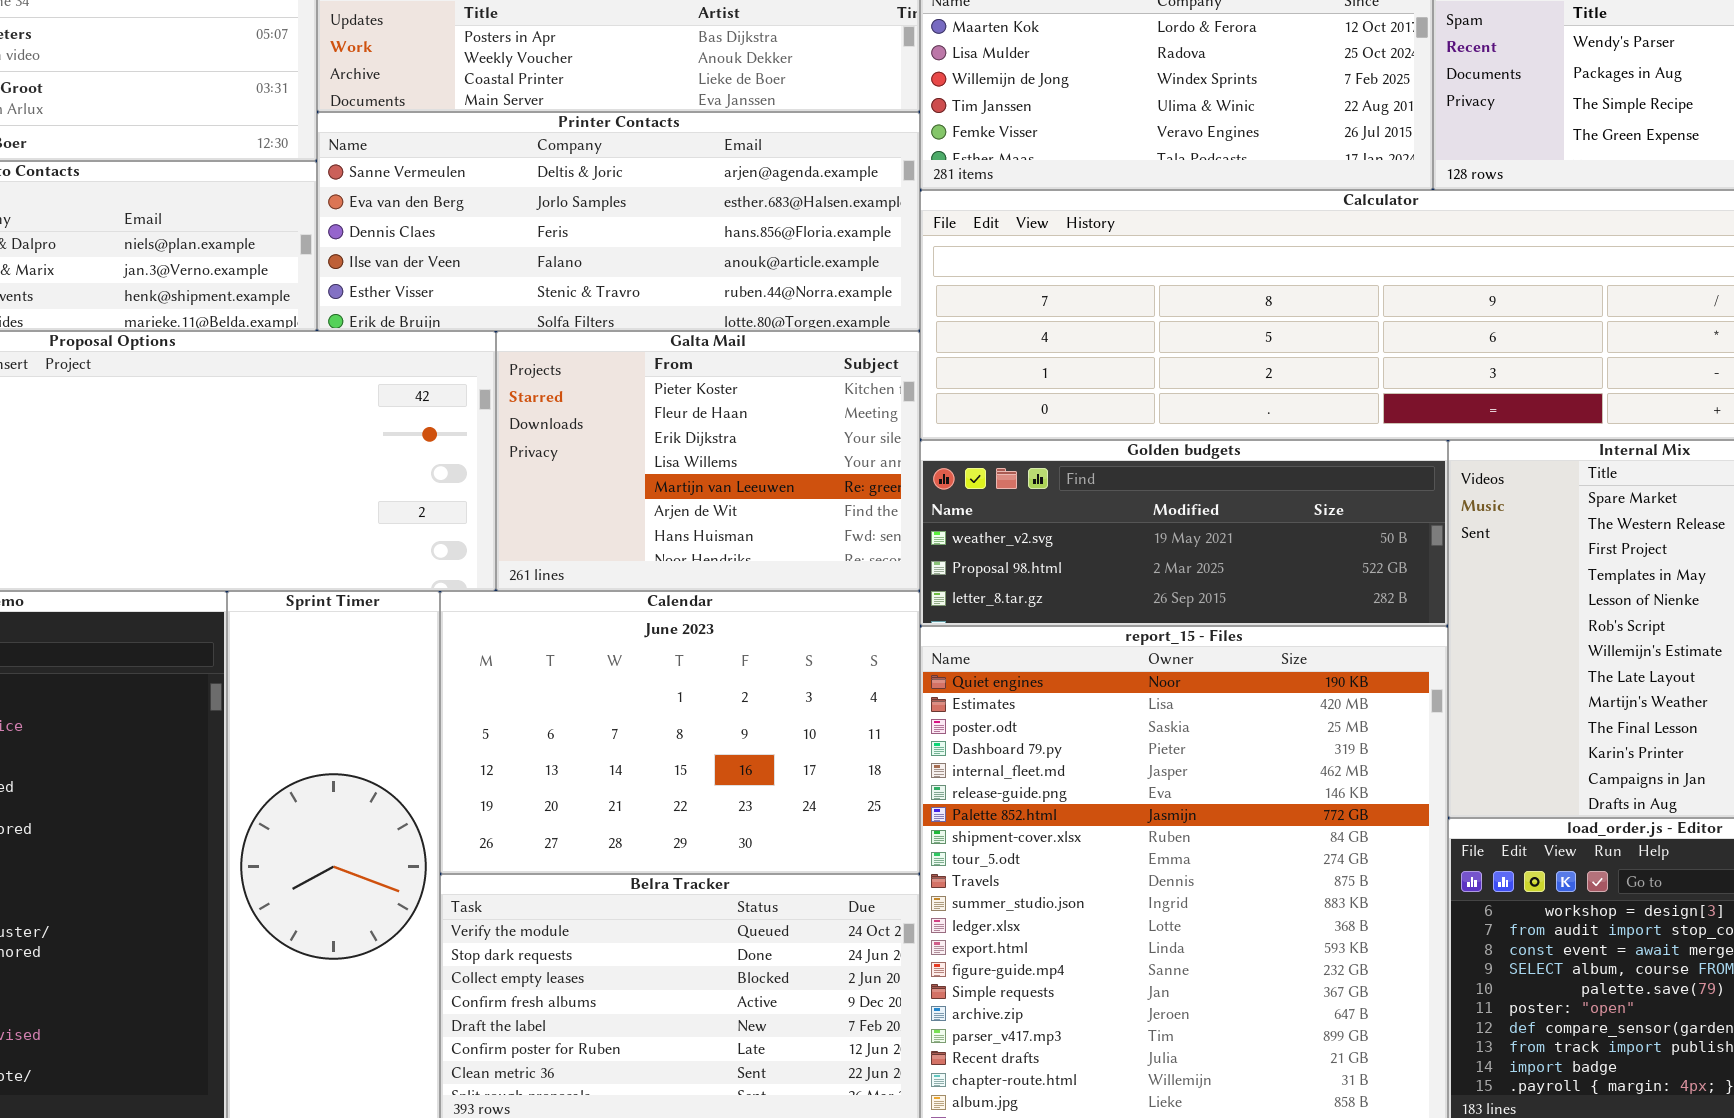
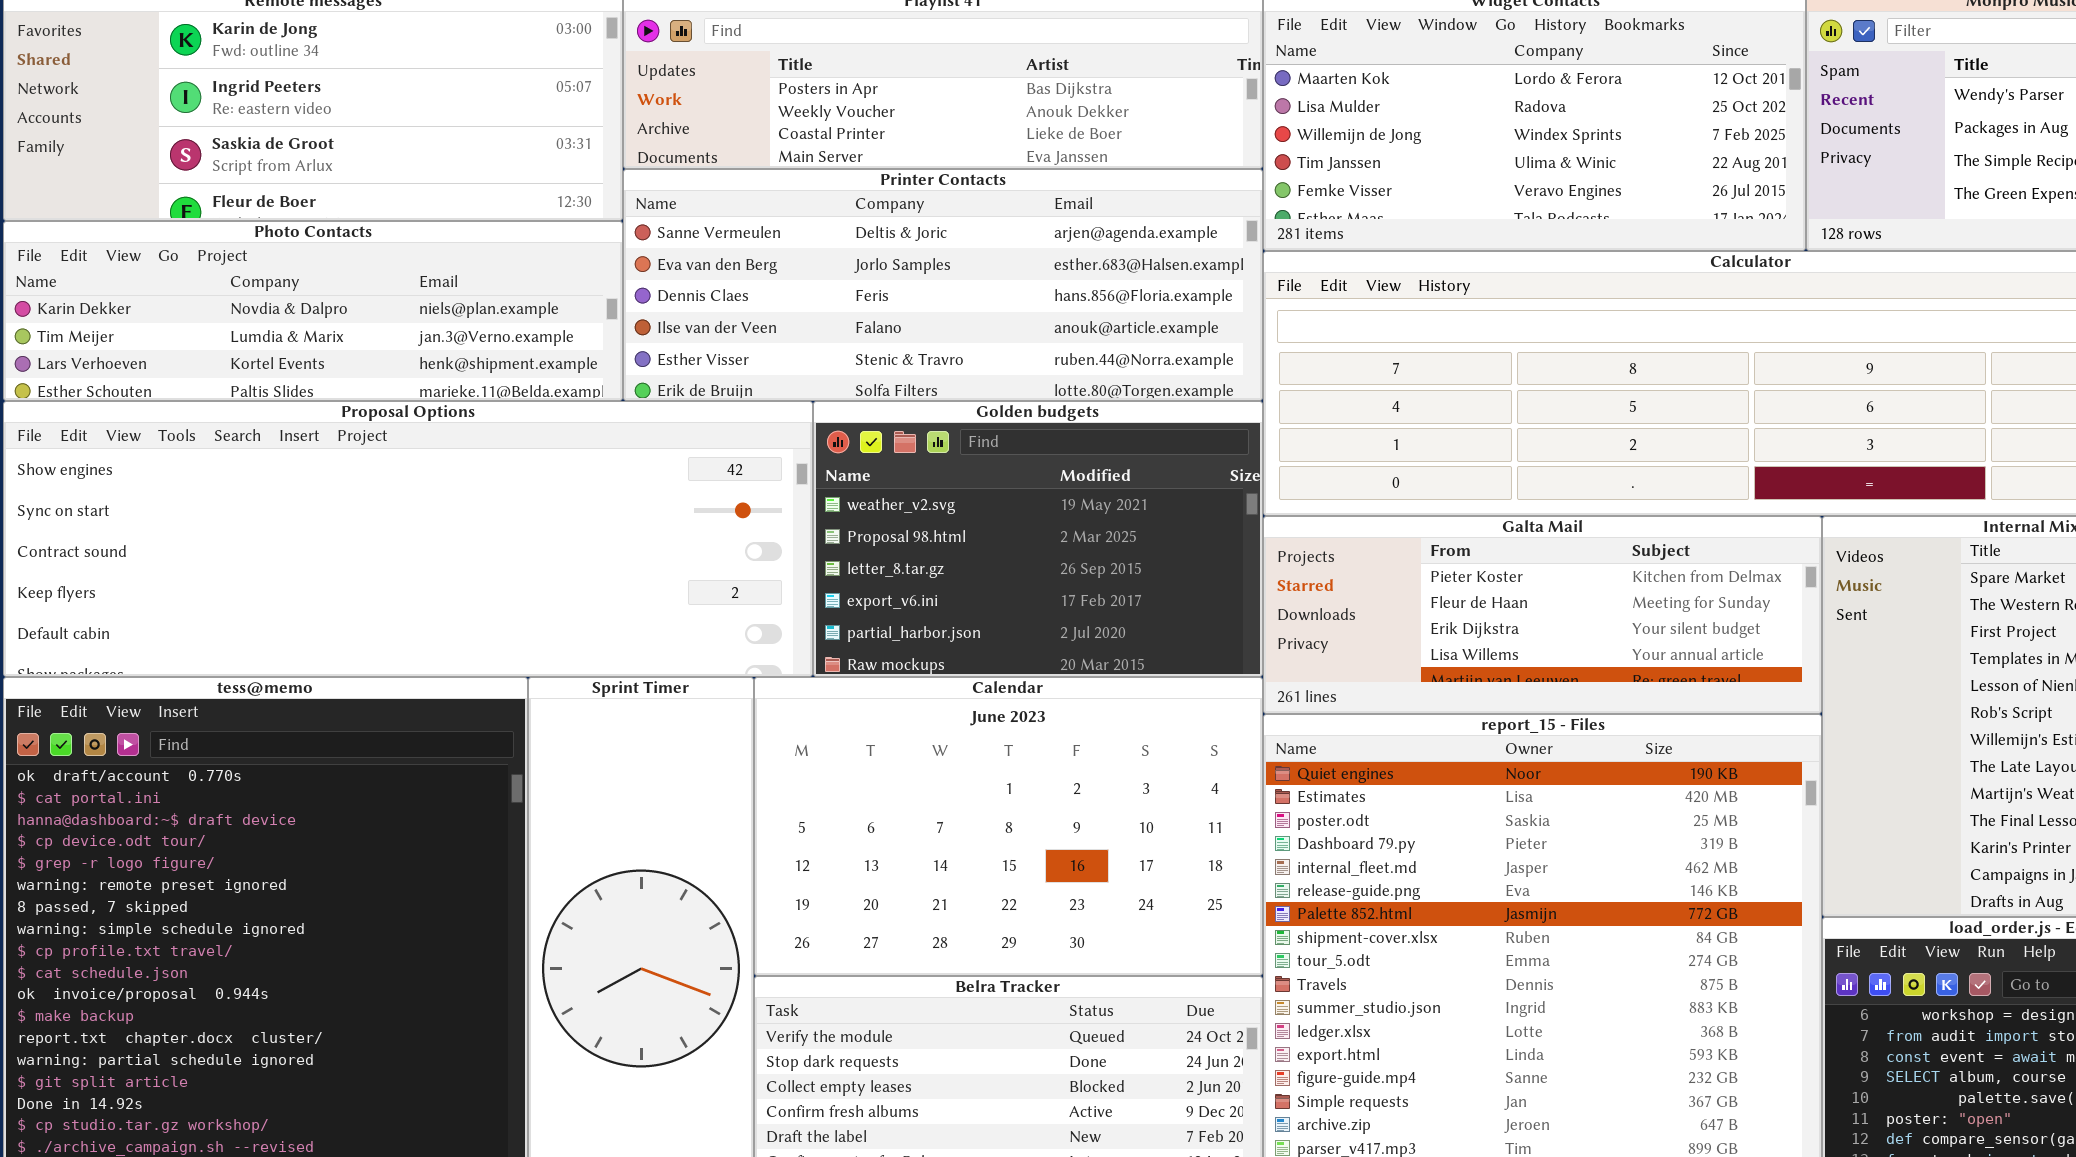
Galta Mail: [496,331,920,591] -> [1263,516,1822,714], moved, resized
Golden budgets: [920,440,1448,626] -> [813,401,1263,677], moved, resized

